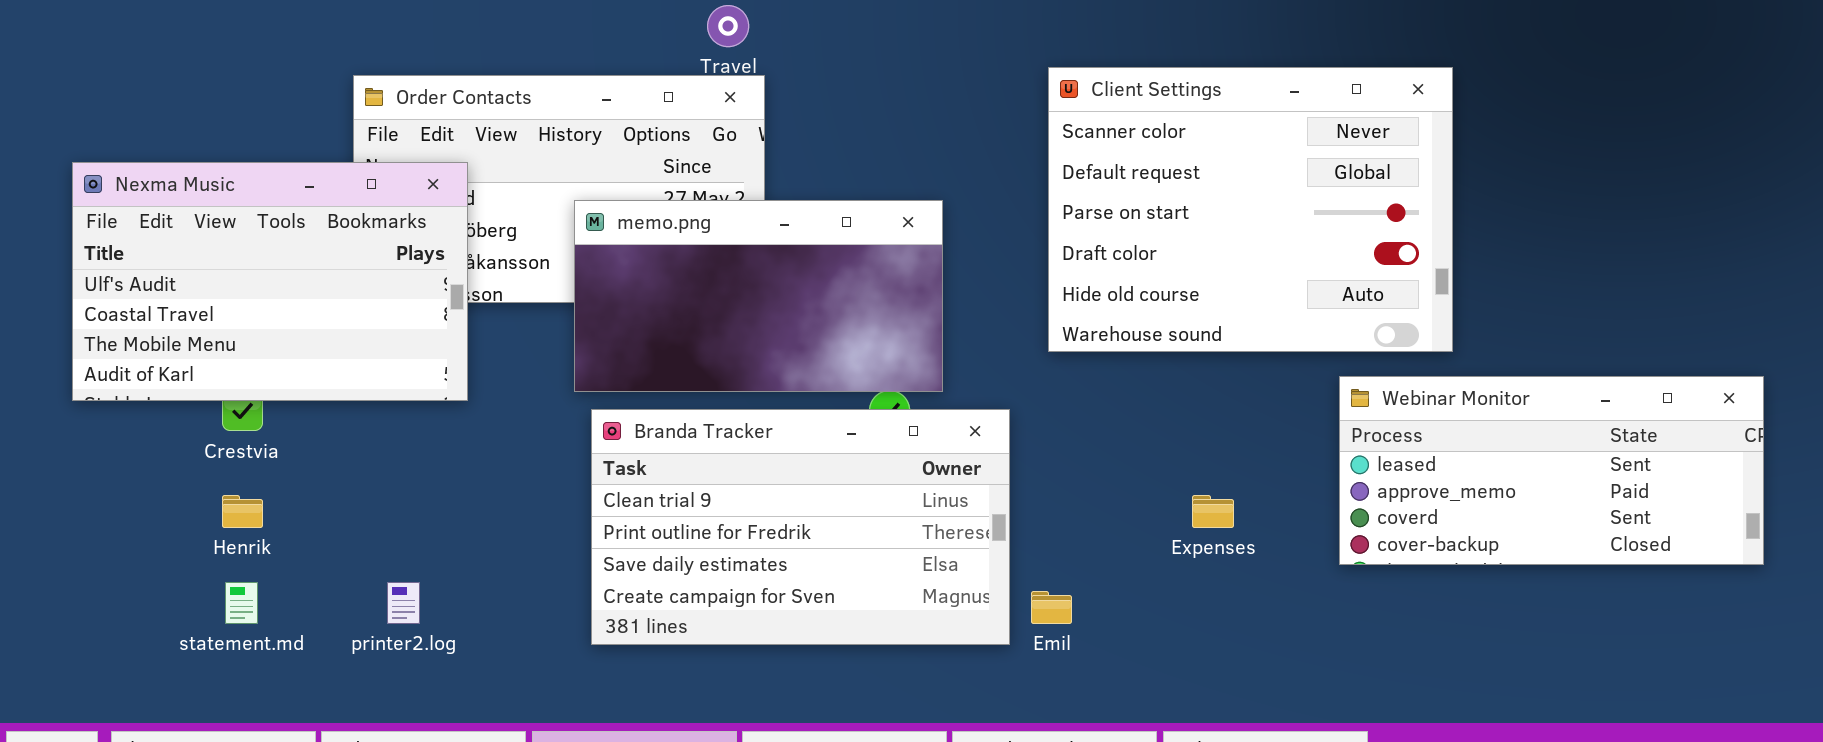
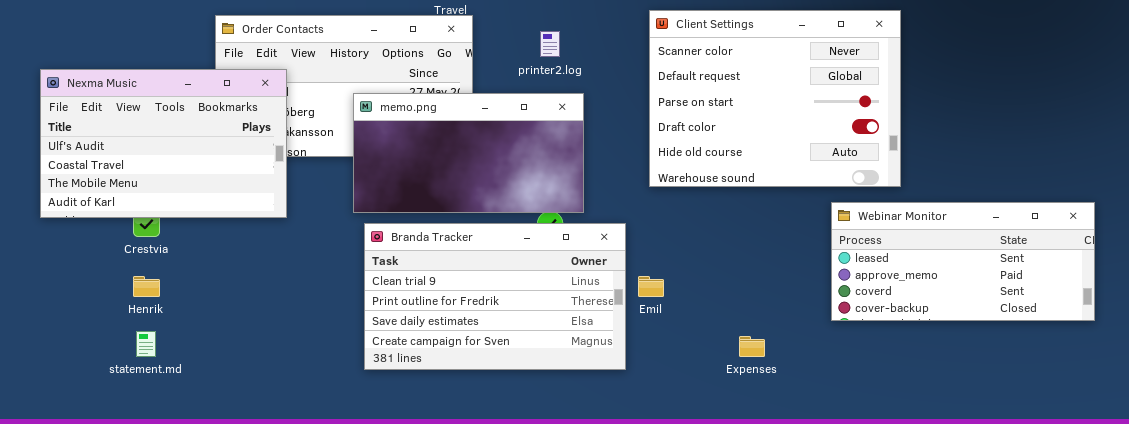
Expenses: [1192,495,1234,528] -> [739,336,765,357], moved
printer2.log: [387,582,420,624] -> [540,31,560,57], moved
Emil: [1031,591,1072,624] -> [638,276,664,297], moved

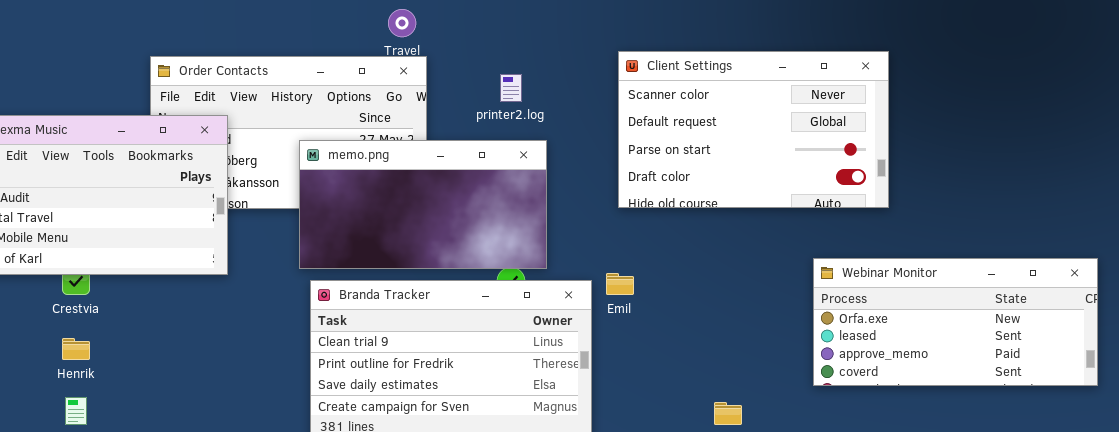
Client Settings: [649,10,901,187] -> [618,51,889,208], resized
Webinar Monitor: [831,202,1095,321] -> [813,258,1098,386], scrolled up 1 row
Emil: [638,276,664,297] -> [606,273,634,295], moved

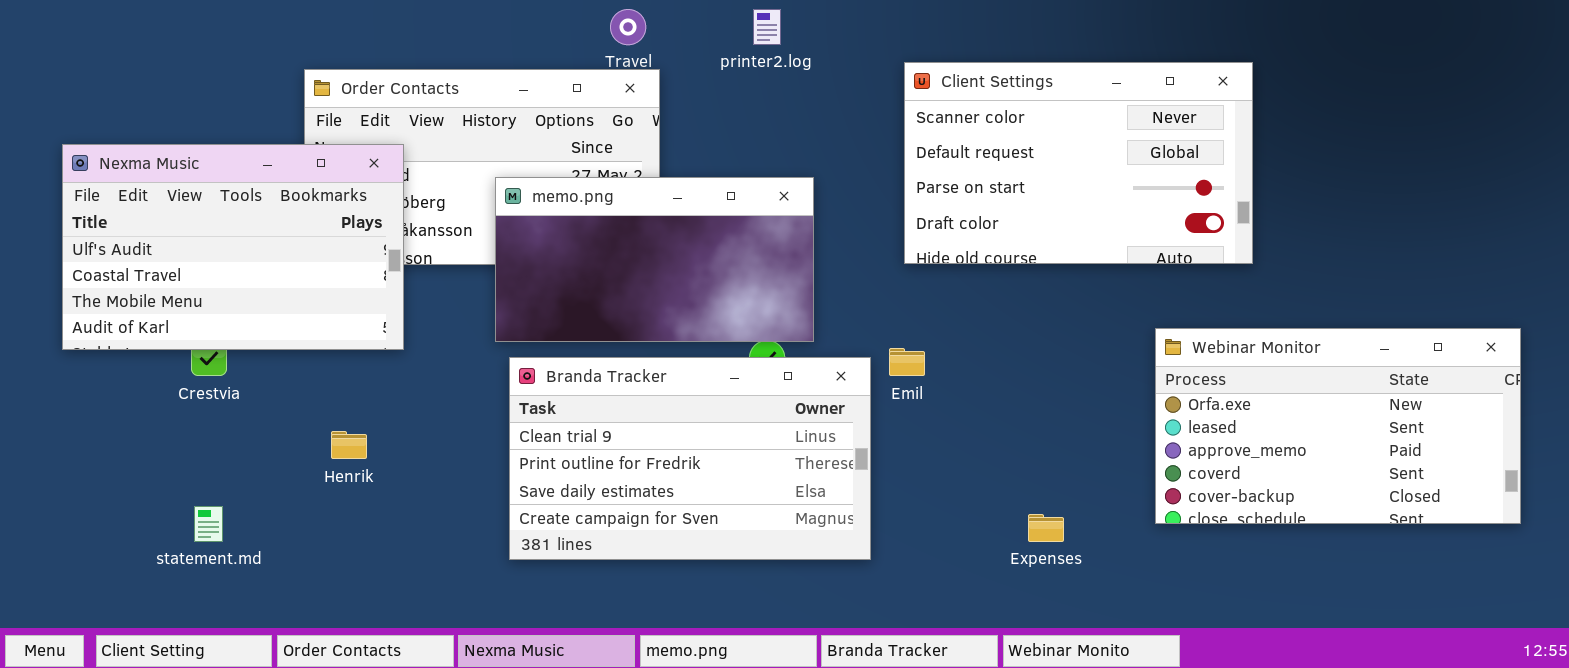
printer2.log: [500,74,522,102] -> [753,9,781,45], moved
Webinar Monitor: [813,258,1098,386] -> [1155,328,1521,524], resized
Henrik: [62,338,90,360] -> [331,431,367,459], moved

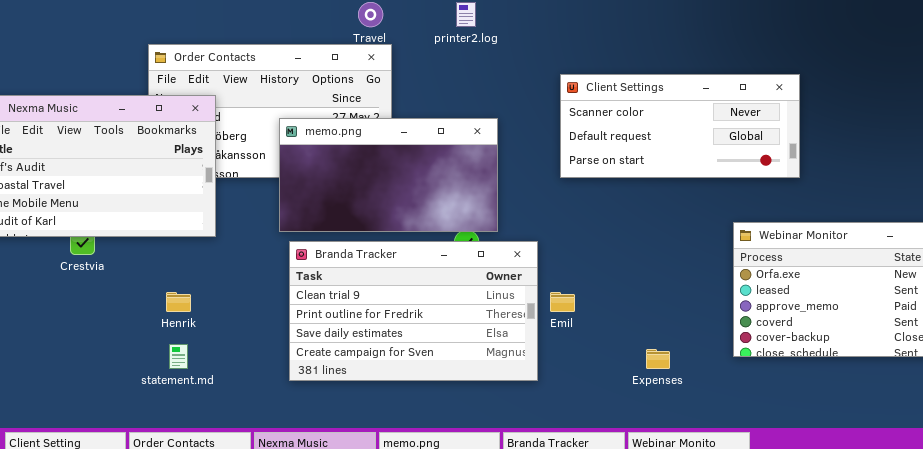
Client Settings: [904,62,1253,264] -> [560,74,800,178], resized
Emil: [889,348,925,376] -> [550,292,575,312], moved
statement.md: [194,506,223,542] -> [169,344,188,369], moved

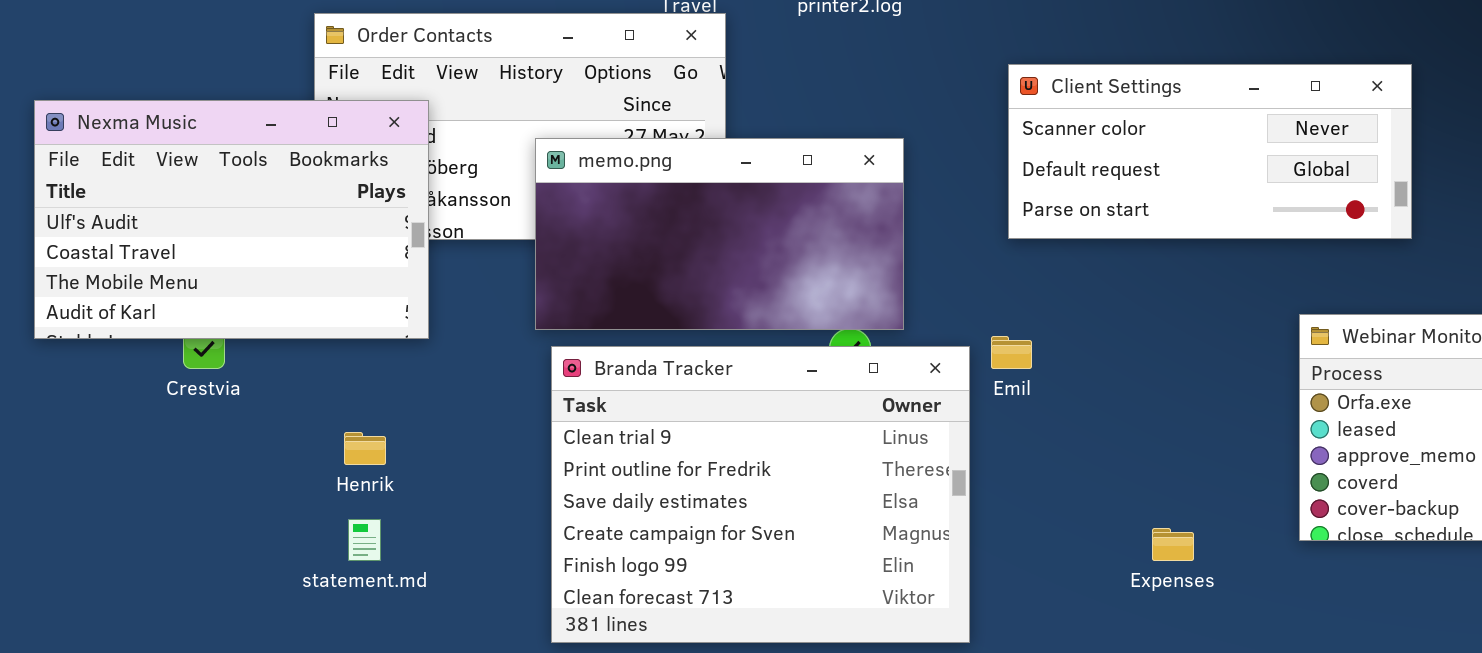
Branda Tracker: [289,241,538,381] -> [551,346,970,643], resized
Emil: [550,292,575,312] -> [991,336,1032,369], moved

